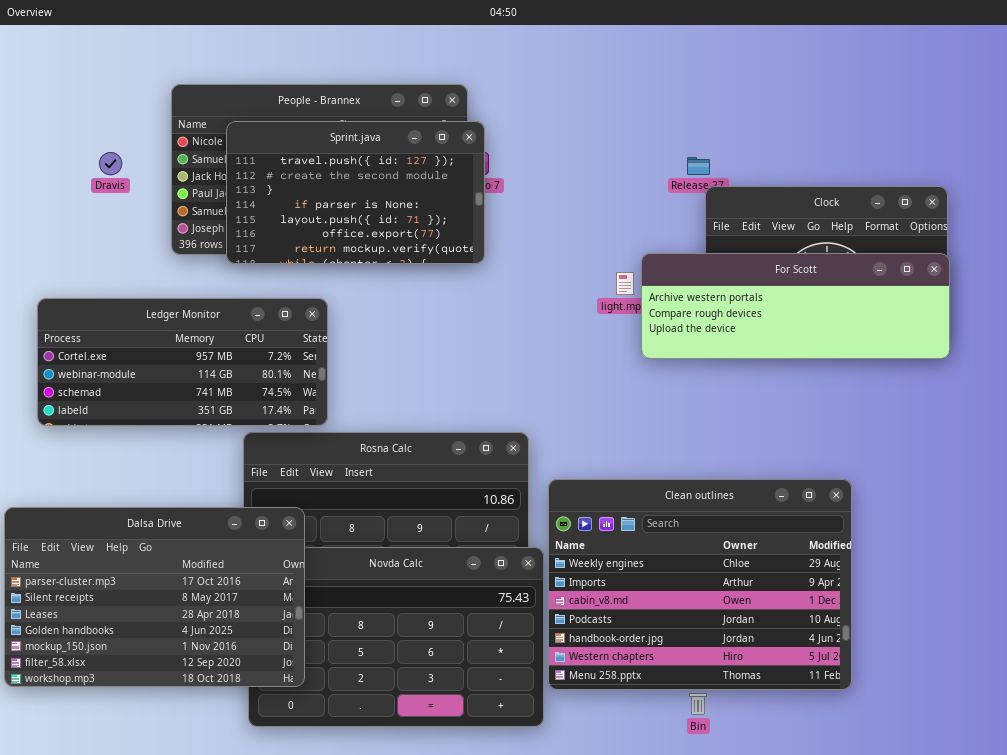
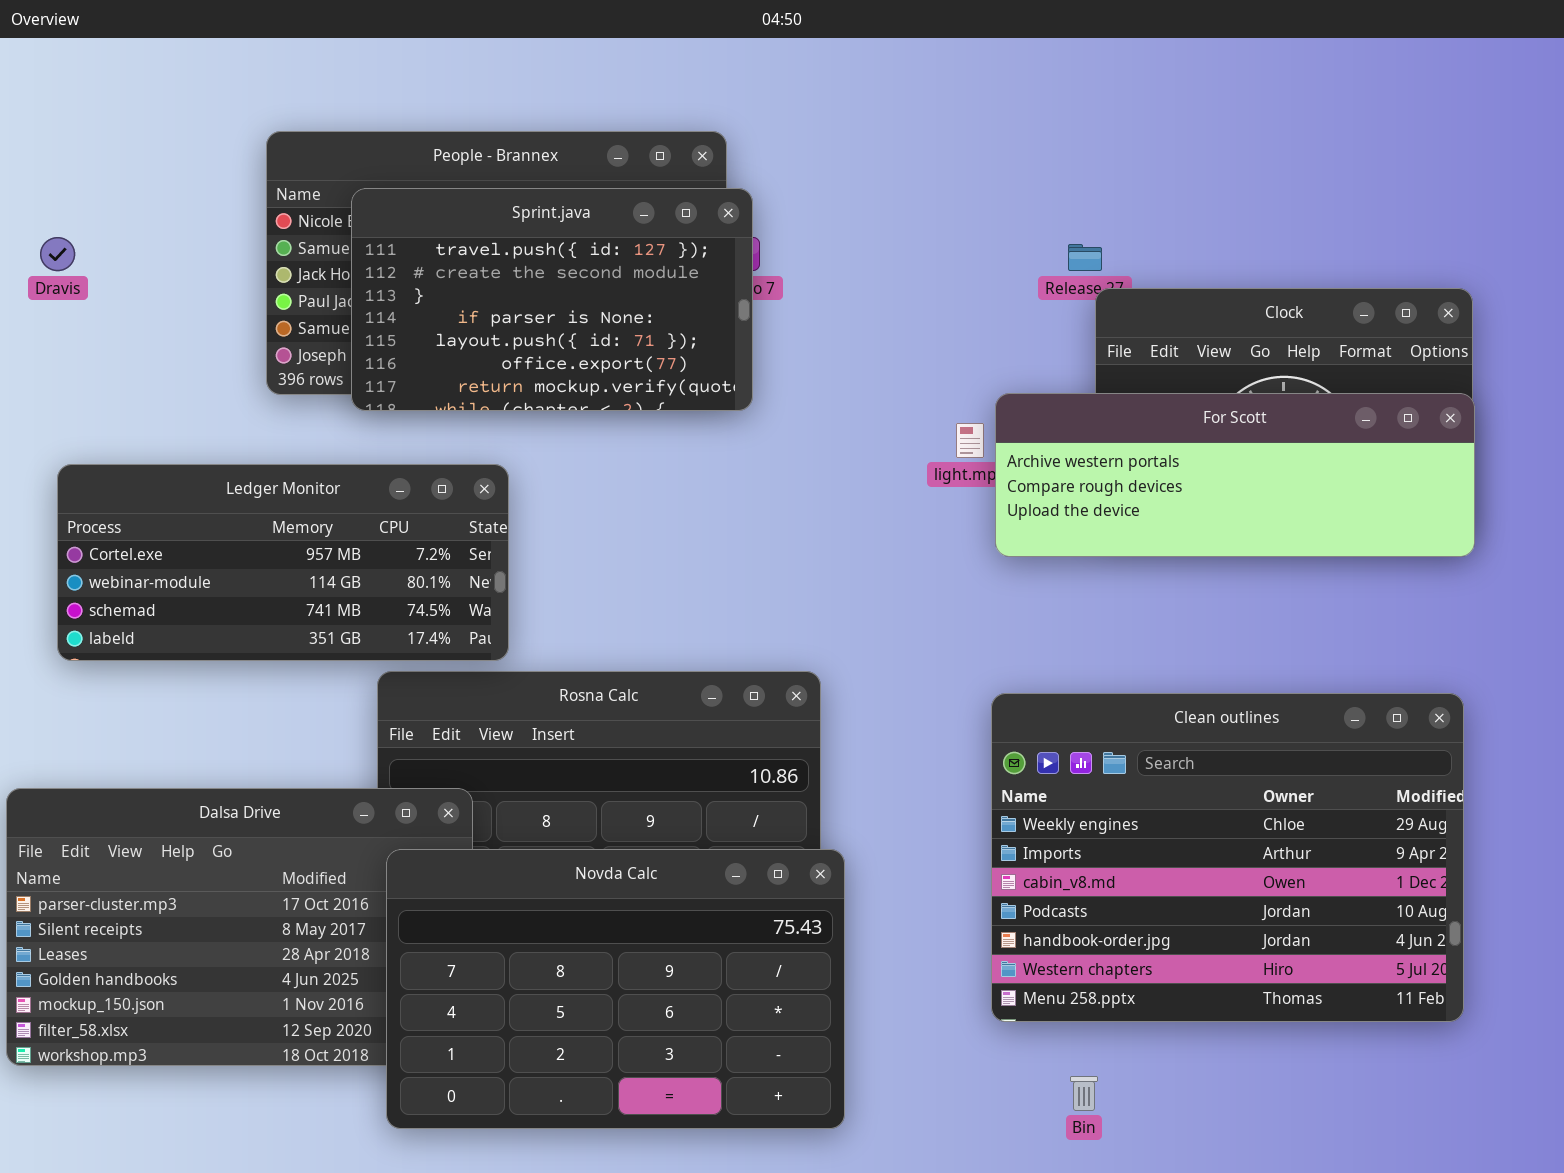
Dravis: [99,152,122,175] -> [40,237,75,271], moved
Clean outlines: [548,479,852,690] -> [991,693,1464,1022], moved
Novda Calc: [248,547,544,727] -> [386,849,845,1129], raised

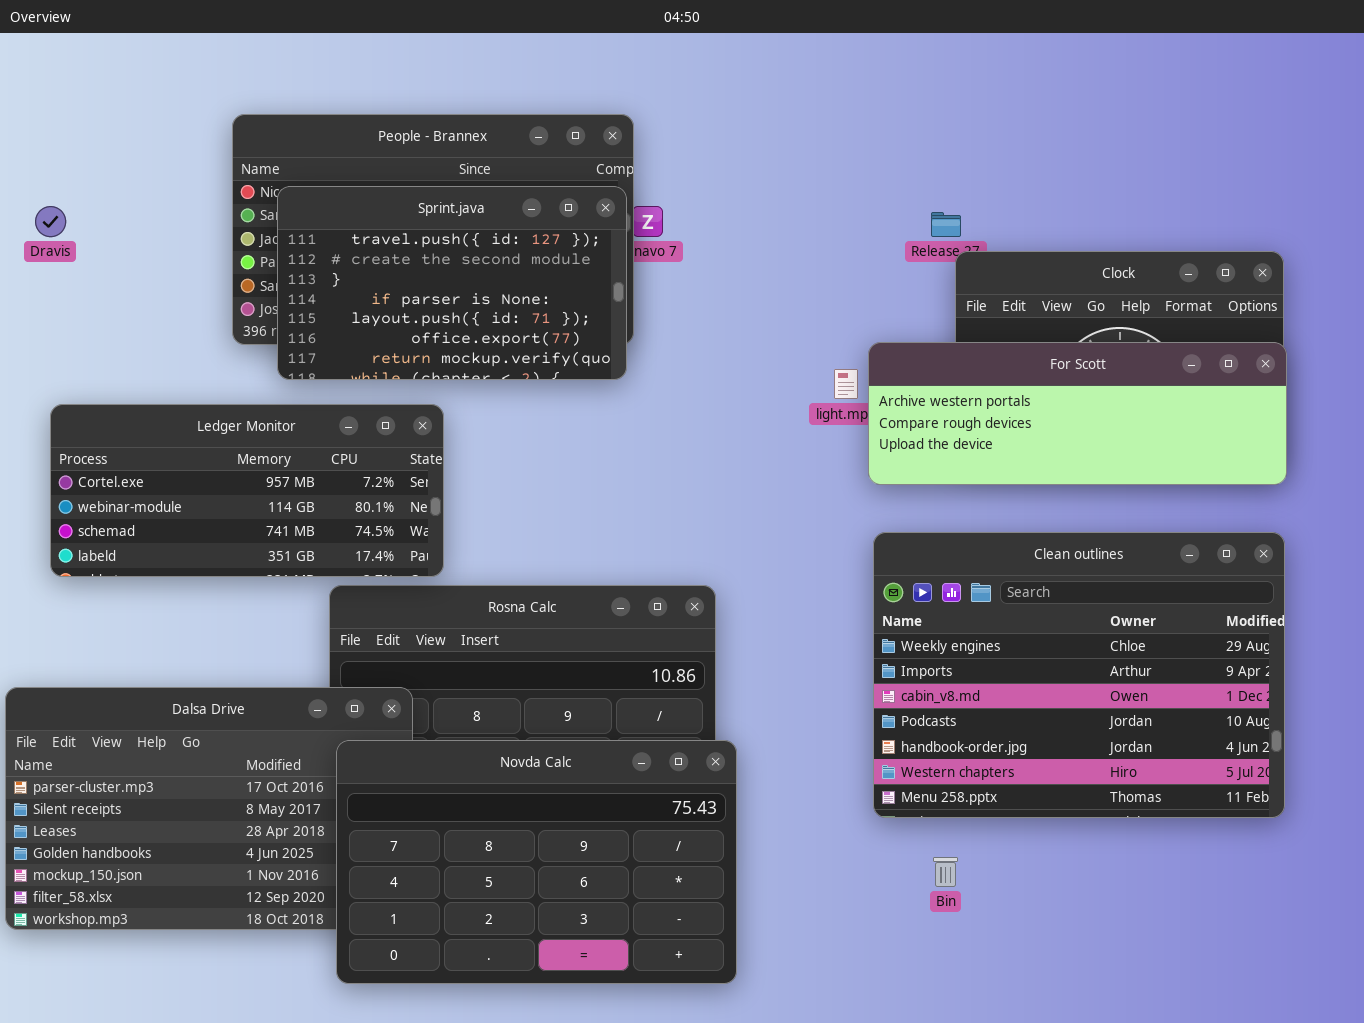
Sprint.java: [351,188,753,411] -> [277,186,627,380], moved
Clean outlines: [991,693,1464,1022] -> [873,532,1285,818], moved
Bin: [1070,1076,1098,1111] -> [933,857,958,887], moved

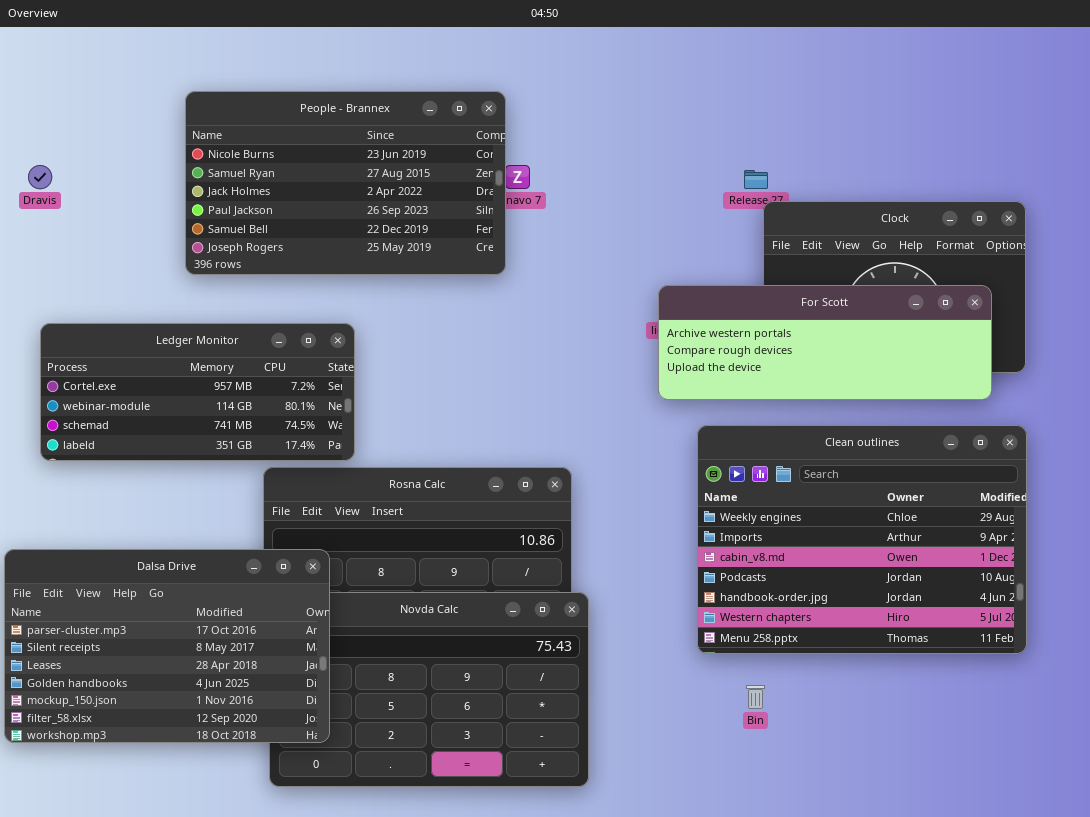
Sprint.java: [277,186,627,380] -> none, closed
For Scott: [868,342,1287,485] -> [658,285,992,400], moved
Dalsa Drive: [5,687,413,930] -> [4,549,330,743], raised

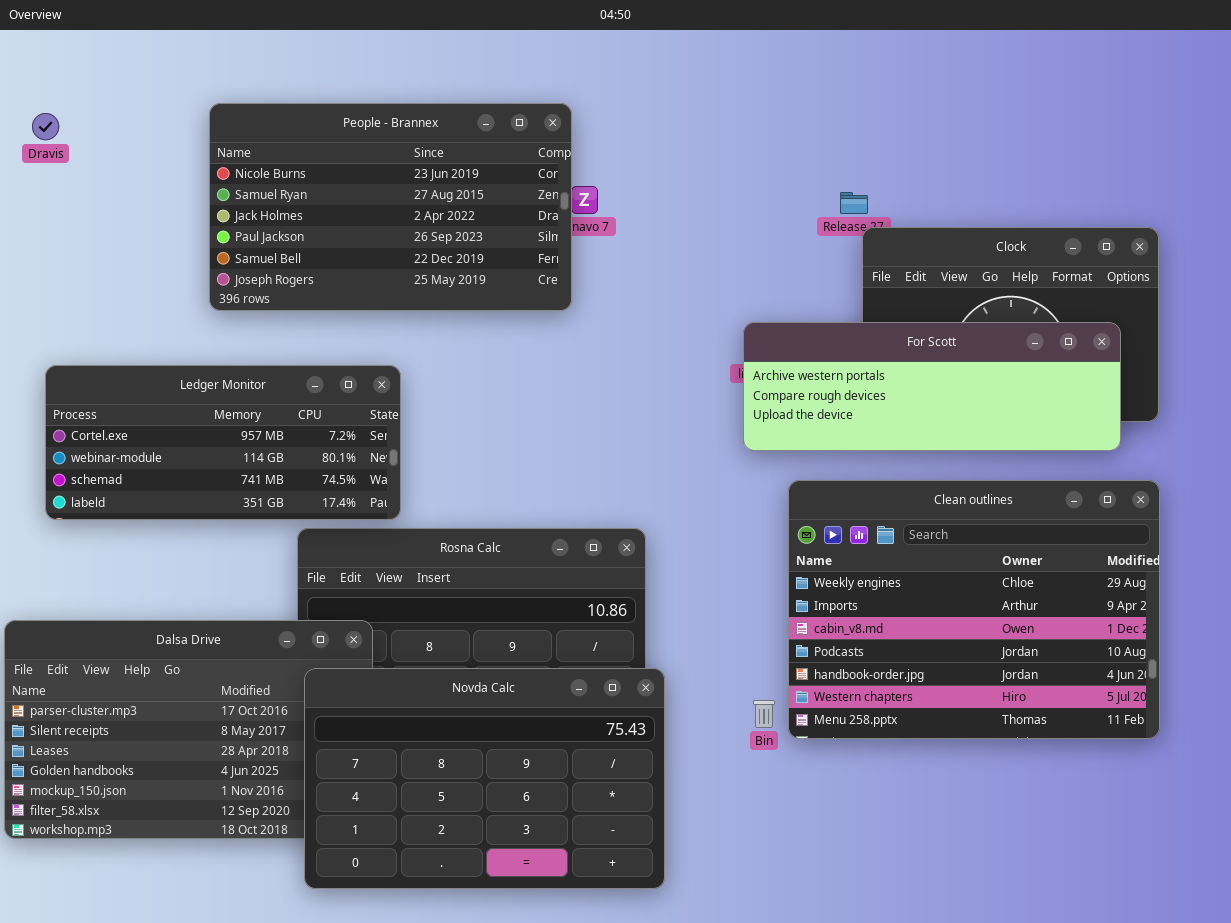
Dravis: [28,165,52,189] -> [32,113,59,140], moved
Novda Calc: [269,592,589,787] -> [304,668,665,889], raised
Bin: [746,685,765,709] -> [753,700,775,728], moved

